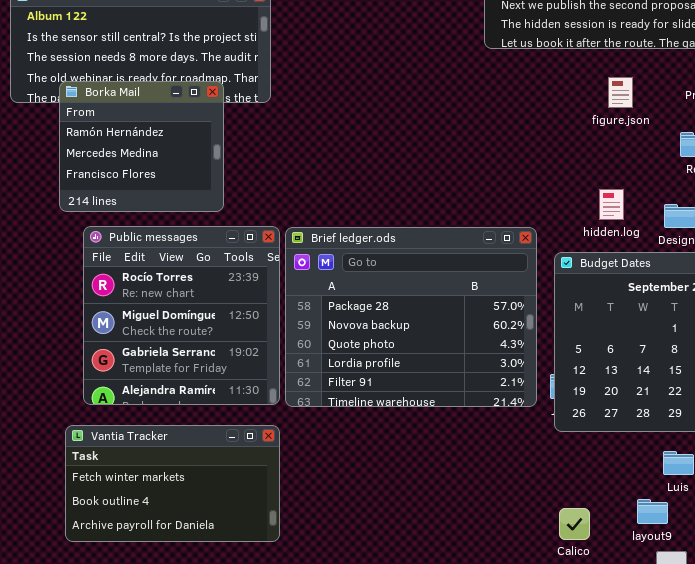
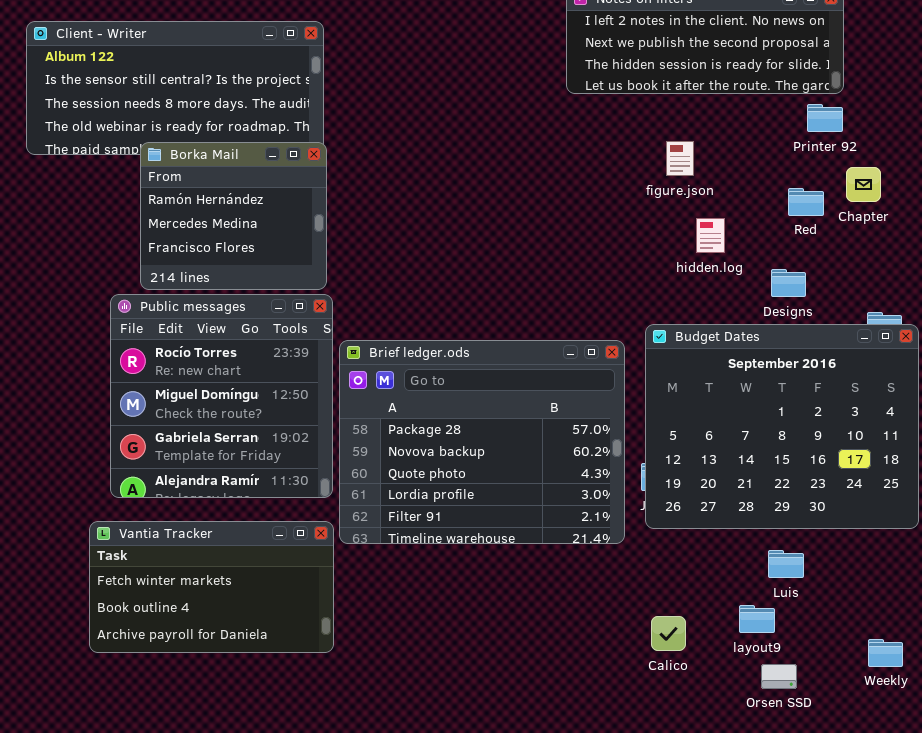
figure.json: [608,77,633,108] -> [666,141,694,176], moved
Borka Mail: [59,81,224,212] -> [140,142,327,290], moved
hidden.log: [599,189,624,220] -> [696,218,725,253], moved
Brief ledger.ods: [285,227,537,407] -> [339,340,625,544], moved

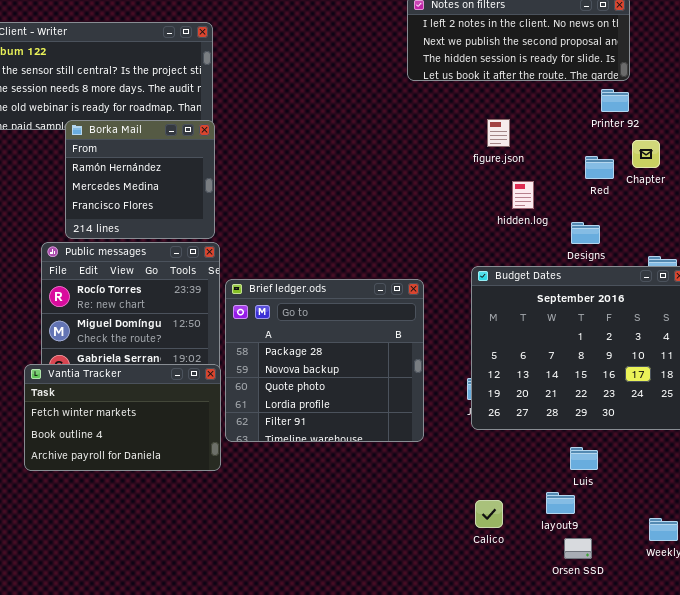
Brief ledger.ods: [339,340,625,544] -> [225,279,424,442], resized
Vantia Tracker: [89,521,334,653] -> [24,364,221,471], moved

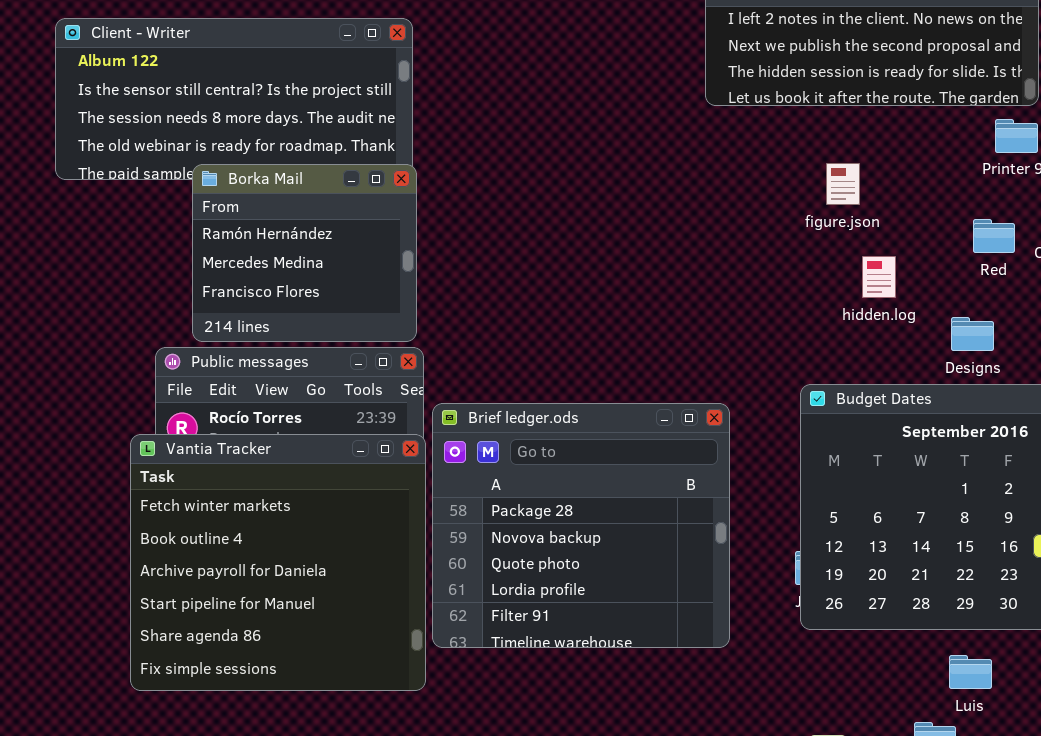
Vantia Tracker: [24,364,221,471] -> [130,434,426,691], resized

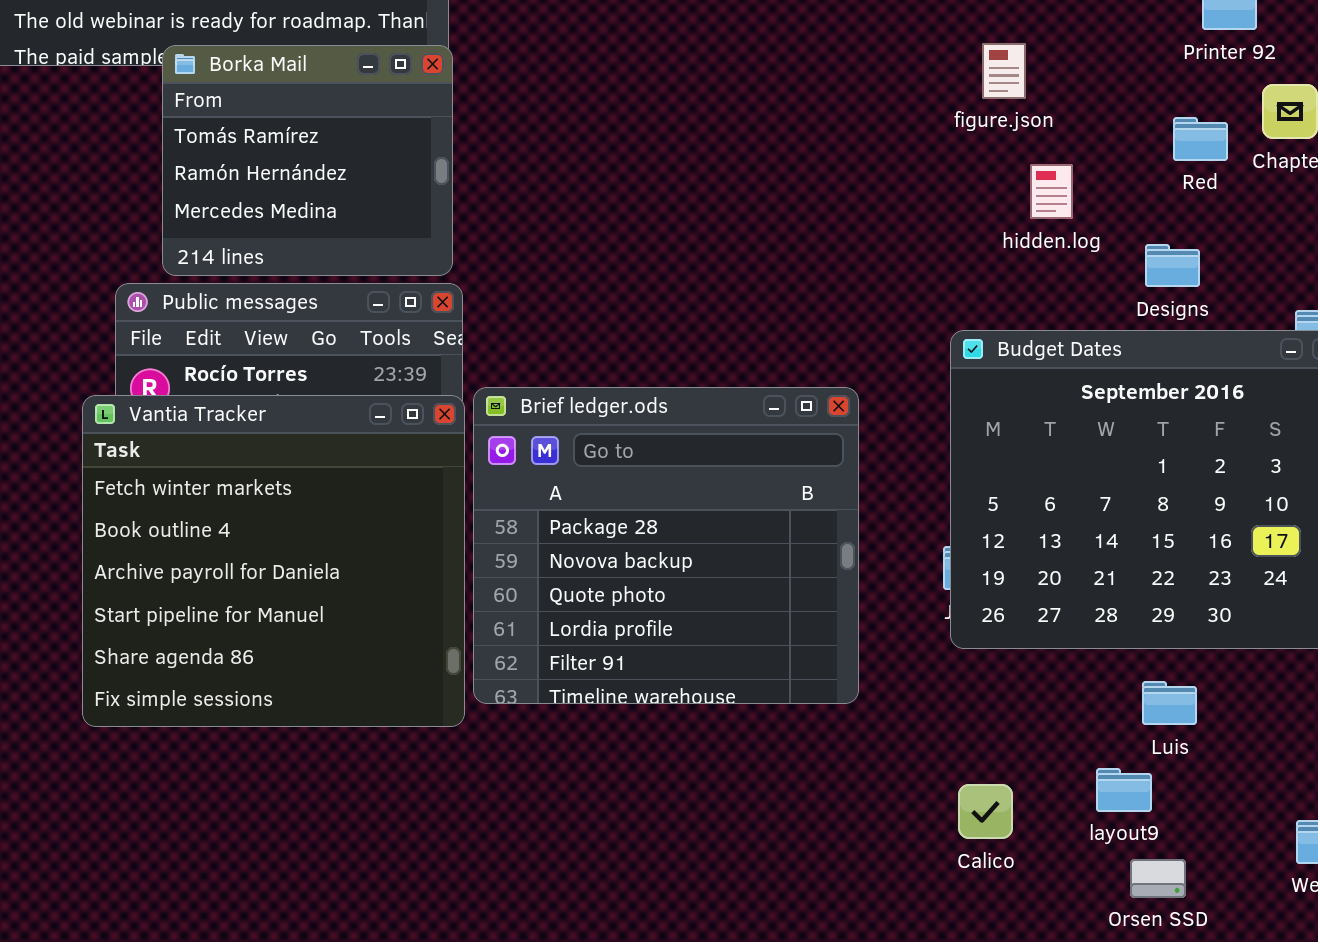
Borka Mail: [192,164,417,342] -> [162,45,453,276], scrolled up 1 row
Brief ledger.ods: [432,403,730,648] -> [473,387,859,704], moved

